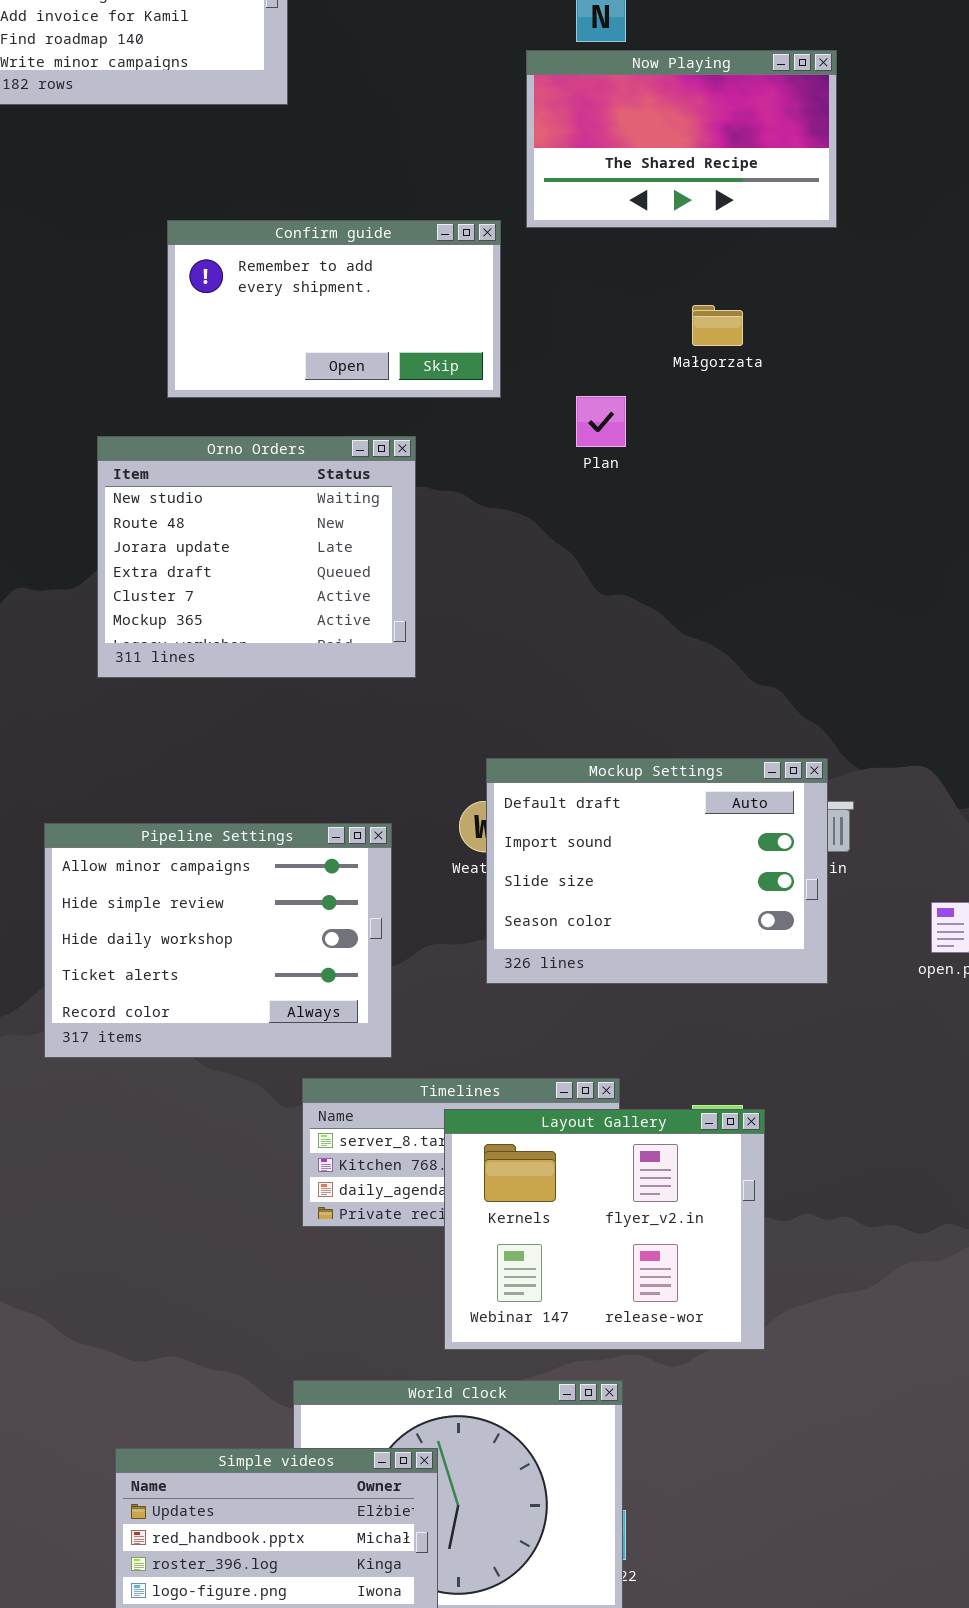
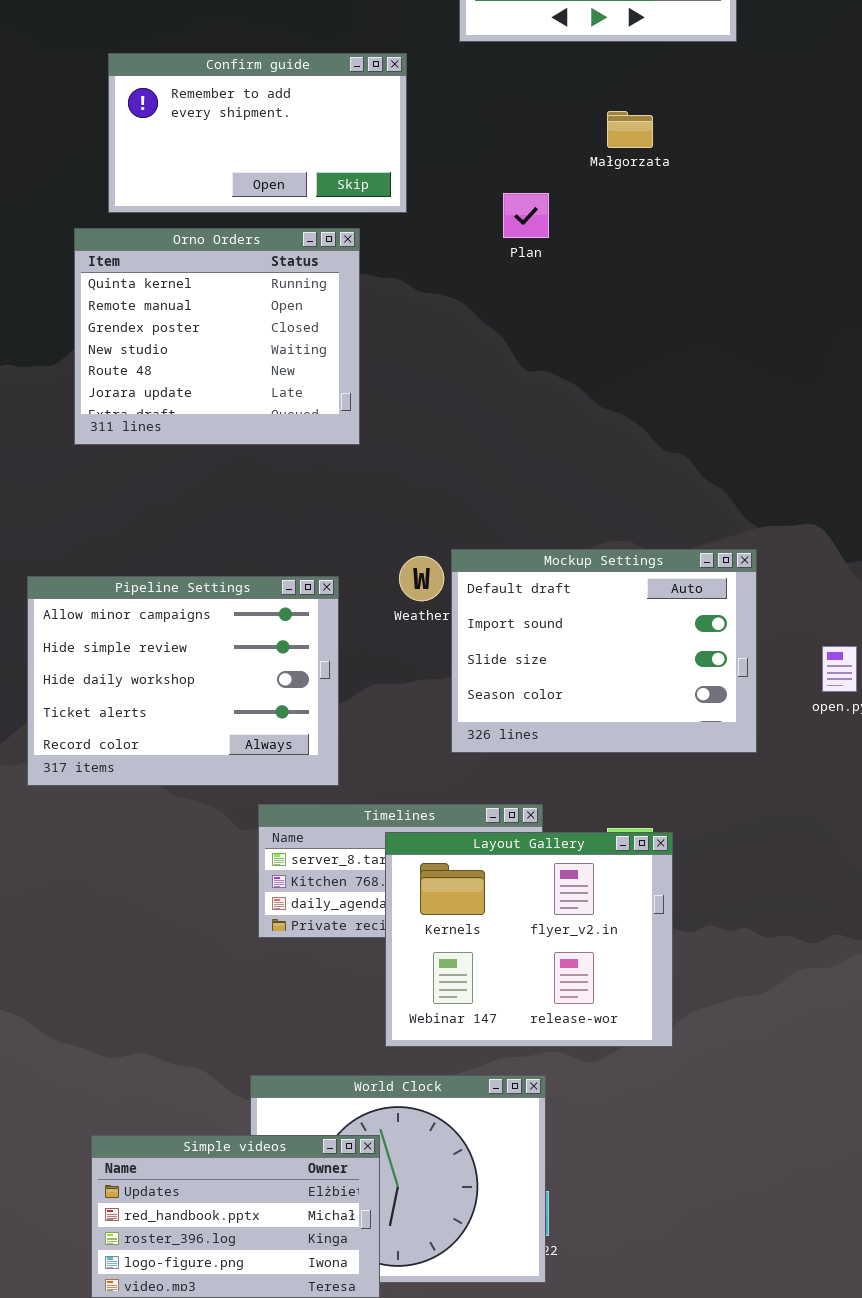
Confirm guide: [167,220,501,398] -> [108,53,407,213], moved
Orno Orders: [97,436,416,678] -> [74,228,360,445], scrolled up 3 rows
Mockup Settings: [486,758,828,984] -> [451,549,757,753], moved

